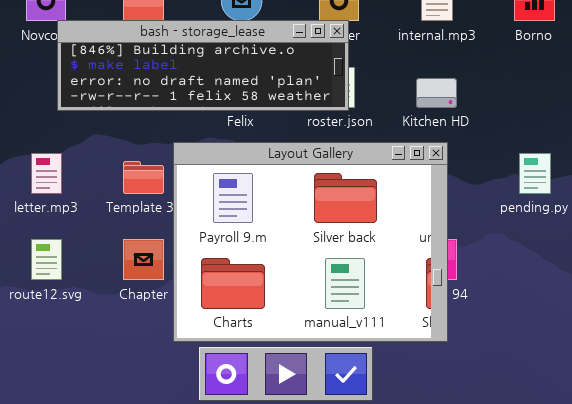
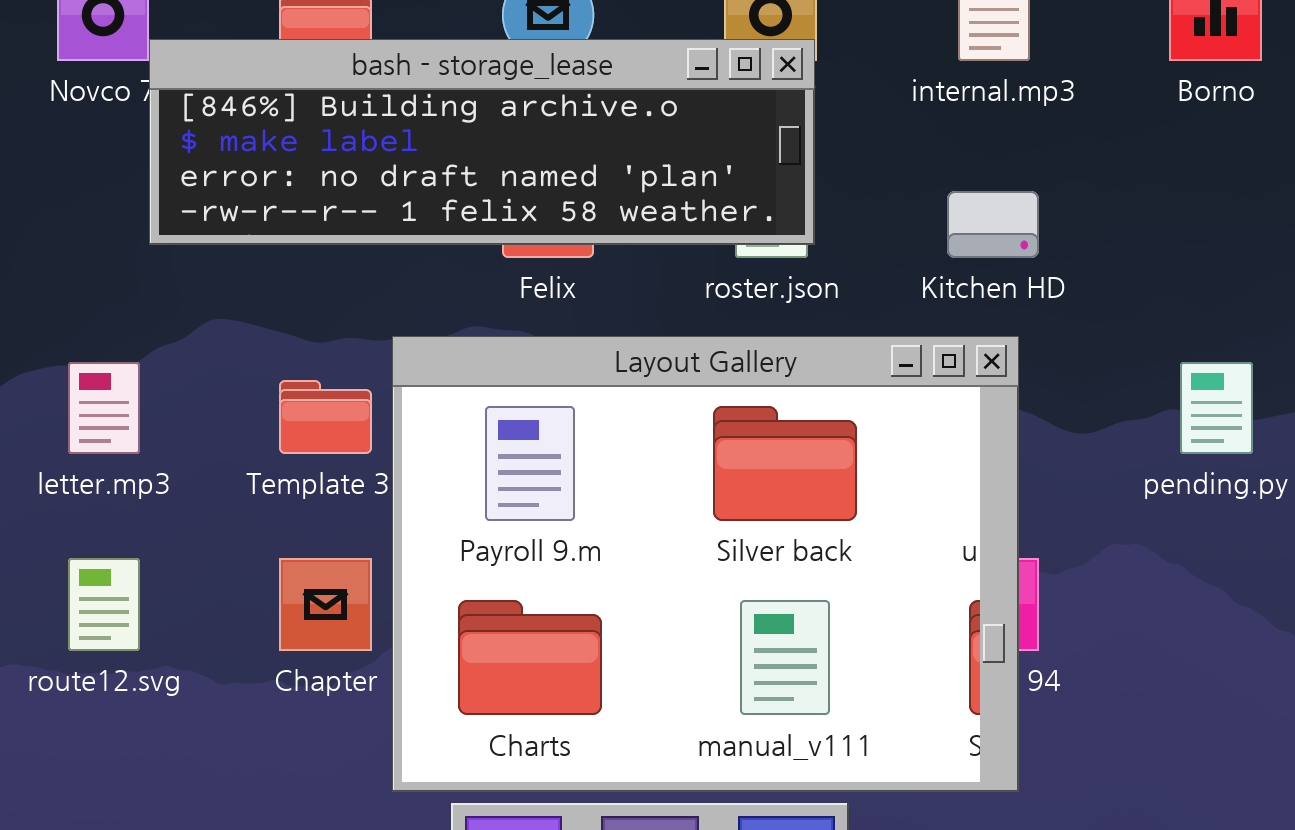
bash - storage_lease: [57,20,349,111] -> [149,39,815,245], moved

